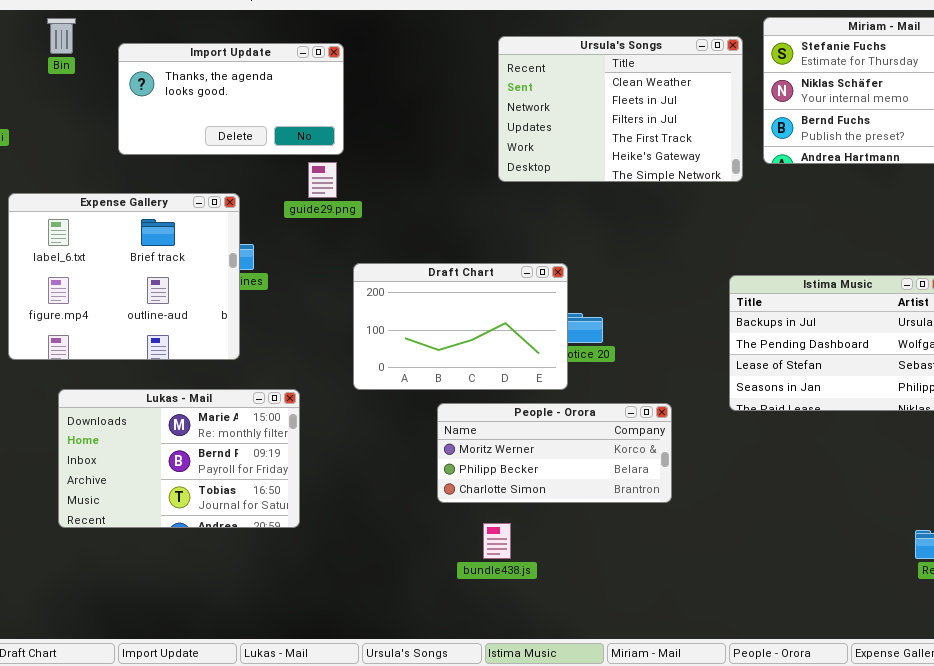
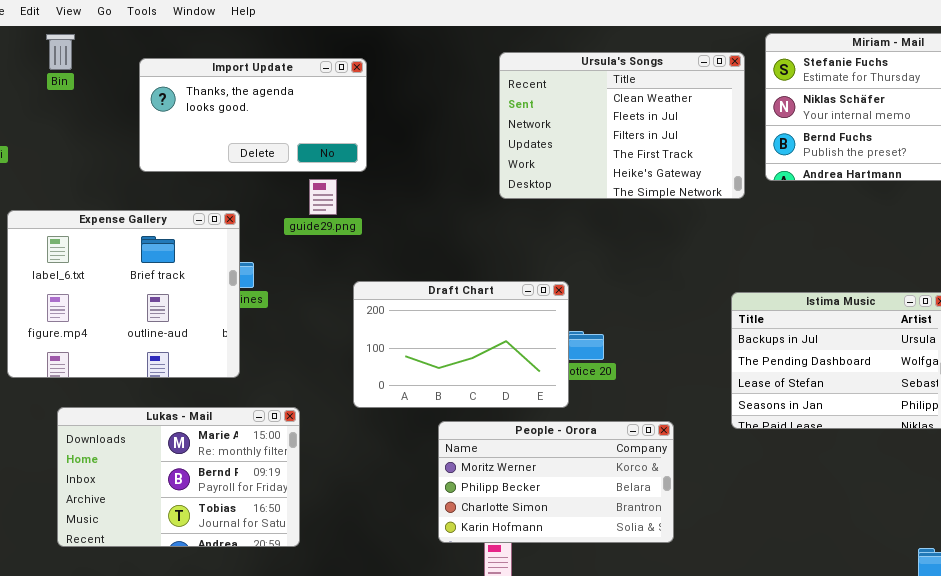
Import Update: [118,43,344,155] -> [139,58,367,172], moved
People - Orora: [437,403,672,503] -> [438,421,674,543], resized

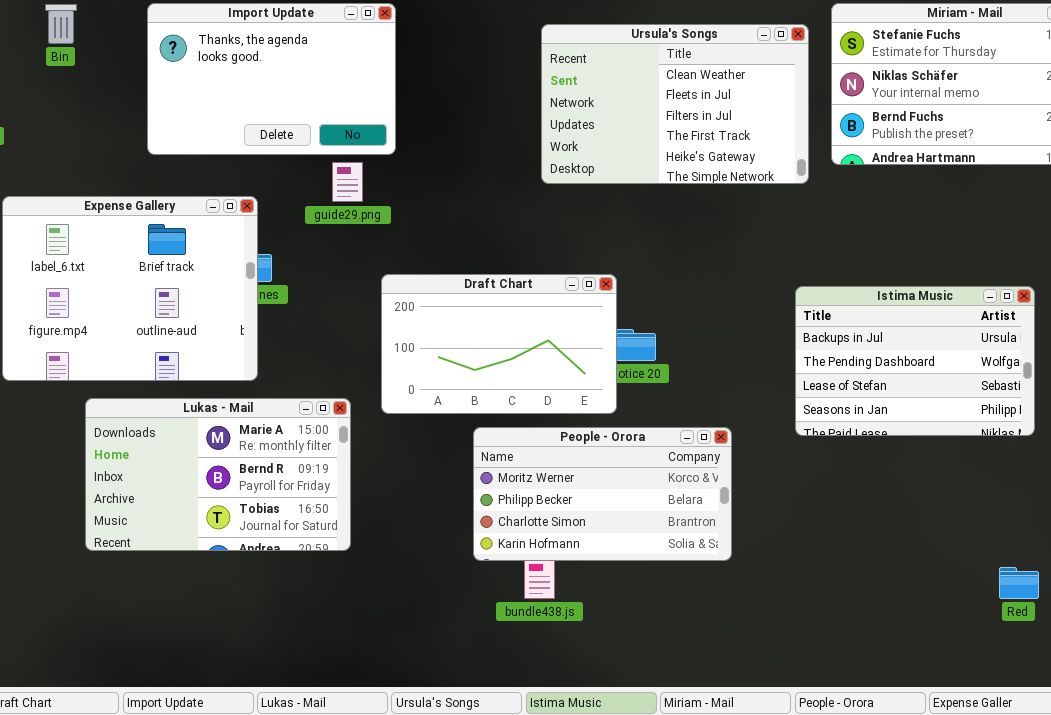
Import Update: [139,58,367,172] -> [147,3,396,155], resized
Lukas - Mail: [57,407,300,547] -> [85,398,351,551], moved

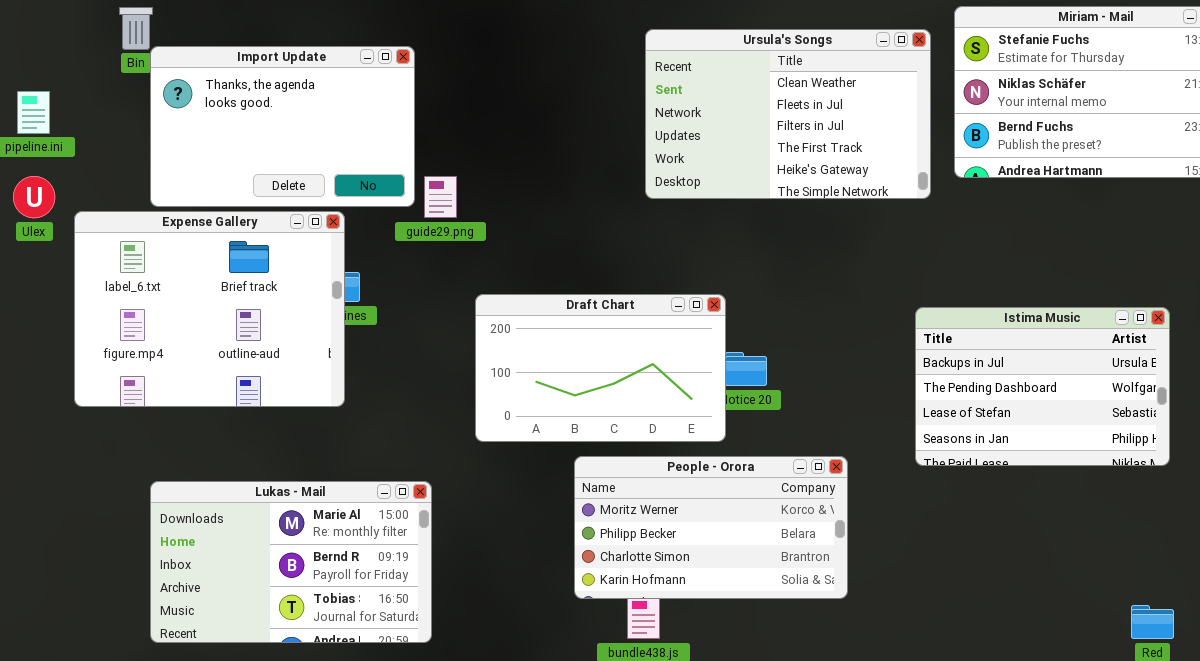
Import Update: [147,3,396,155] -> [150,46,415,207], moved
Lukas - Mail: [85,398,351,551] -> [150,481,432,643], moved

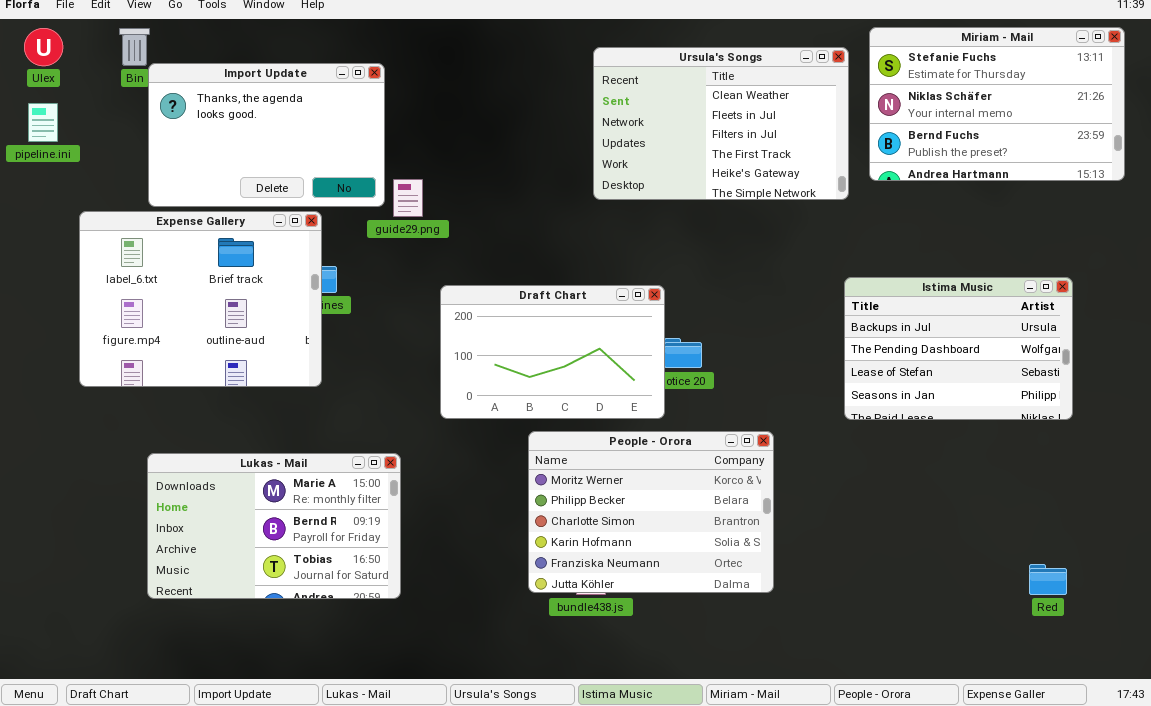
Ulex: [13,176,55,218] -> [24,28,63,66], moved
Istima Music: [915,307,1170,466] -> [844,277,1073,420], moved
People - Orora: [574,456,848,599] -> [528,431,774,593], resized

